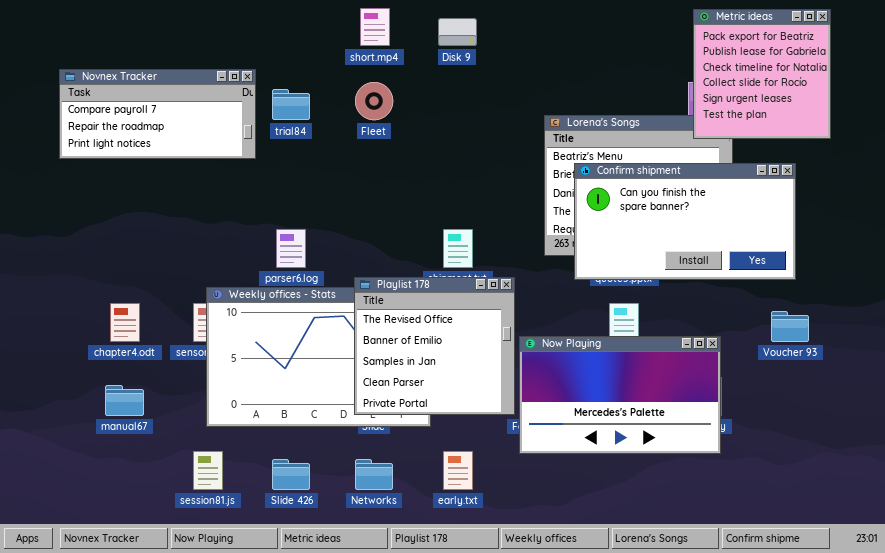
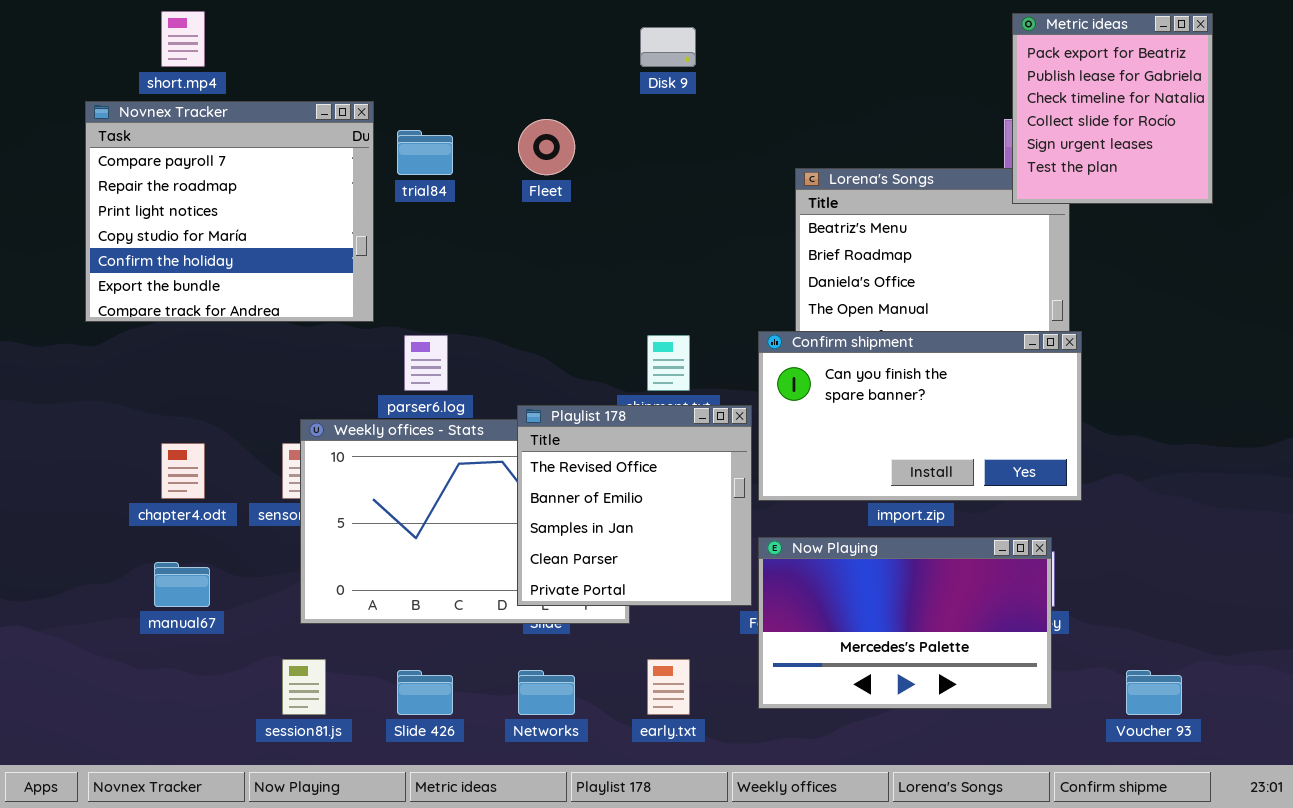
short.mp4: [360,8,390,46] -> [161,11,205,67], moved
Novnex Tracker: [59,69,256,159] -> [85,101,374,322], resized
Confirm shipment: [574,163,796,280] -> [758,331,1082,501], moved
Voucher 93: [771,311,809,342] -> [1126,670,1182,715], moved
Now Playing: [519,336,721,454] -> [758,537,1052,709], moved

